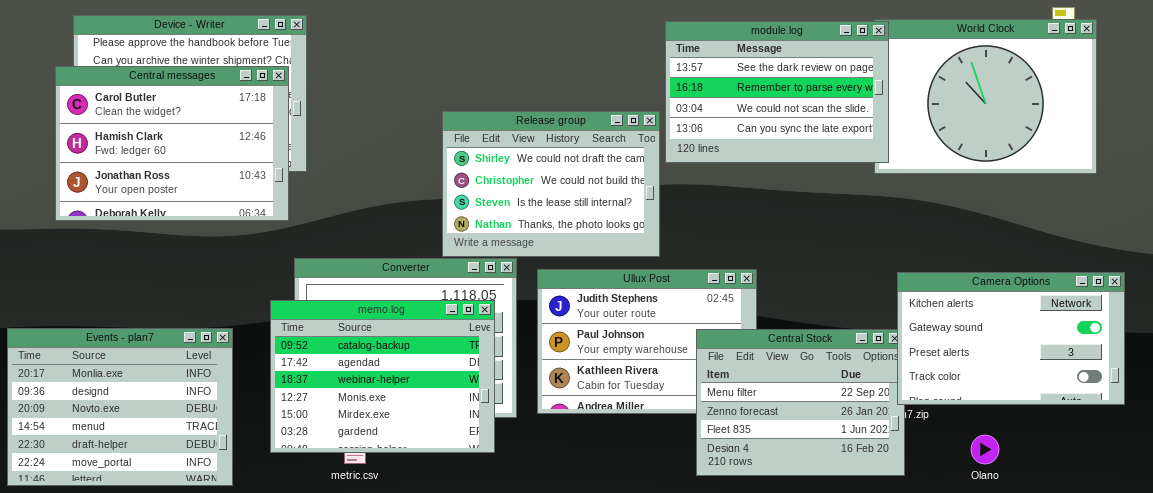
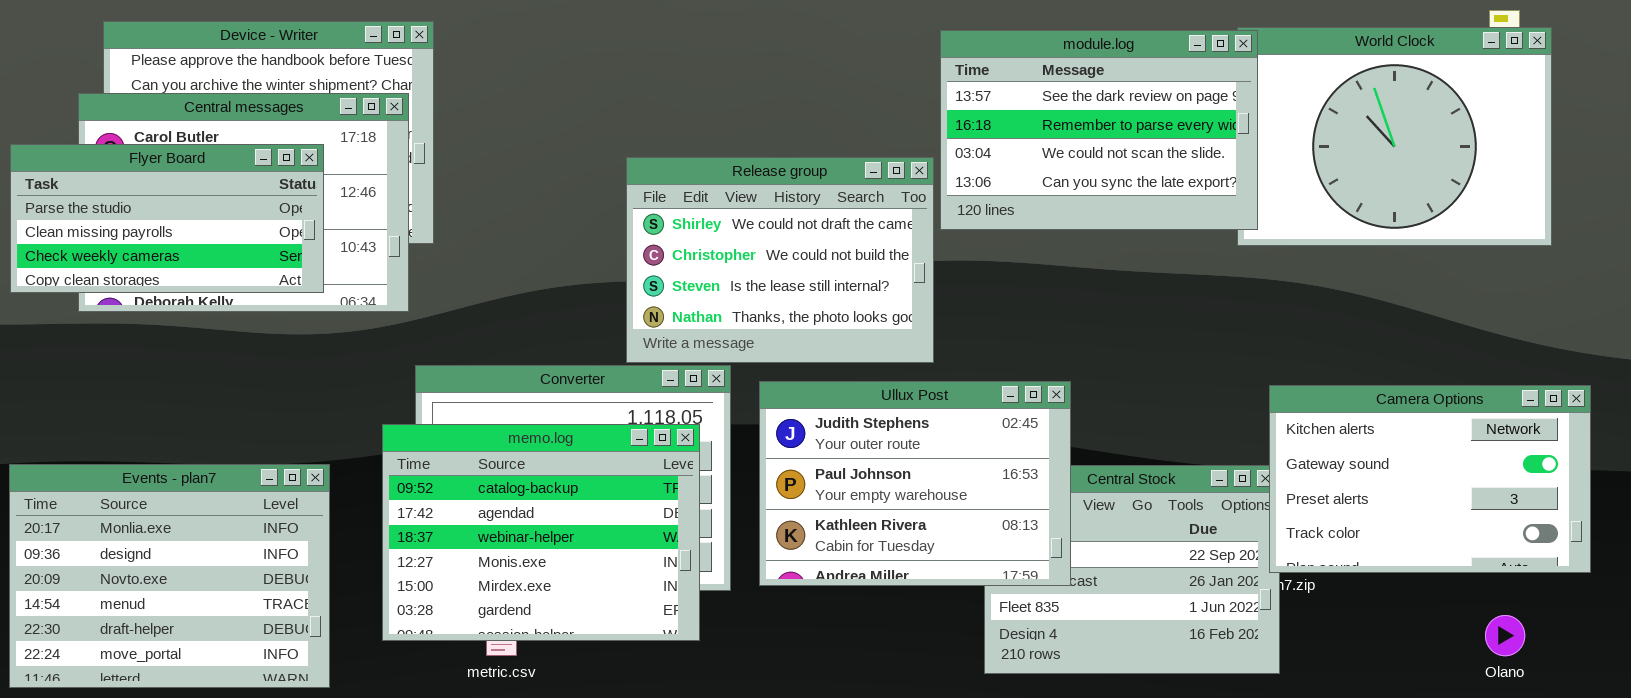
Flyer Board: none -> [10,144,324,293], opened
Ullux Post: [537,269,757,414] -> [759,381,1071,586], raised
Olano: [971,435,999,464] -> [1485,615,1525,656], moved

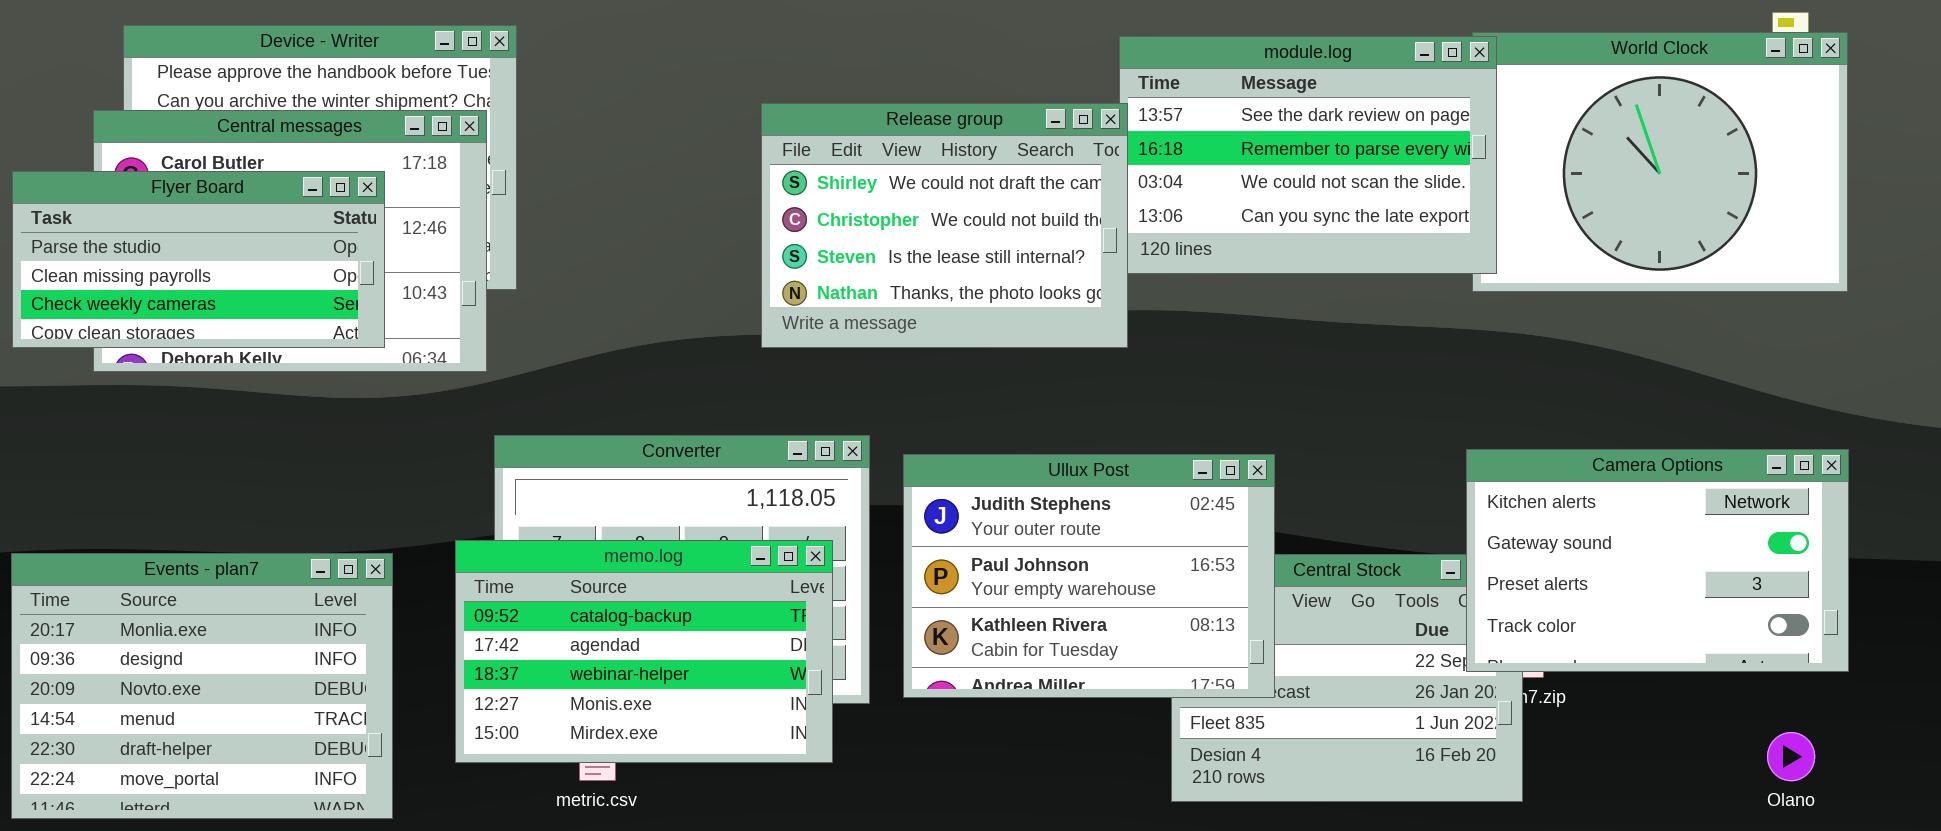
Release group: [626,157,934,363] -> [761,103,1128,348], moved
Camera Options: [1269,385,1591,573] -> [1466,449,1849,672], moved
memo.log: [382,424,700,641] -> [455,540,833,763], resized

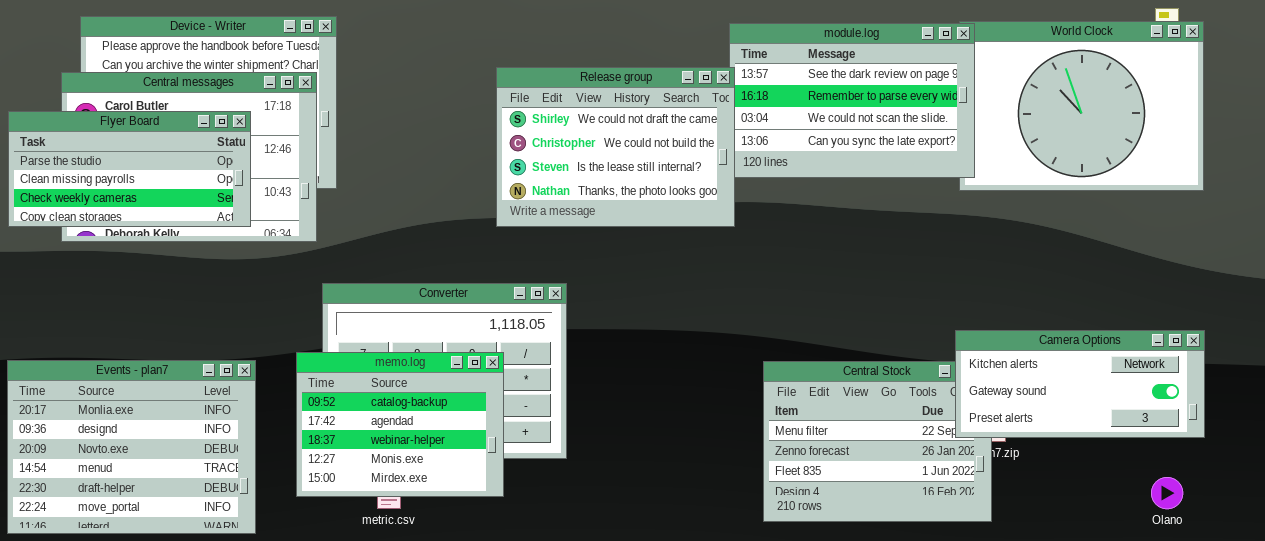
Camera Options: [1466,449,1849,672] -> [955,330,1205,438], resized
Ullux Post: [903,454,1275,698] -> none, closed
memo.log: [455,540,833,763] -> [296,352,504,497], resized

